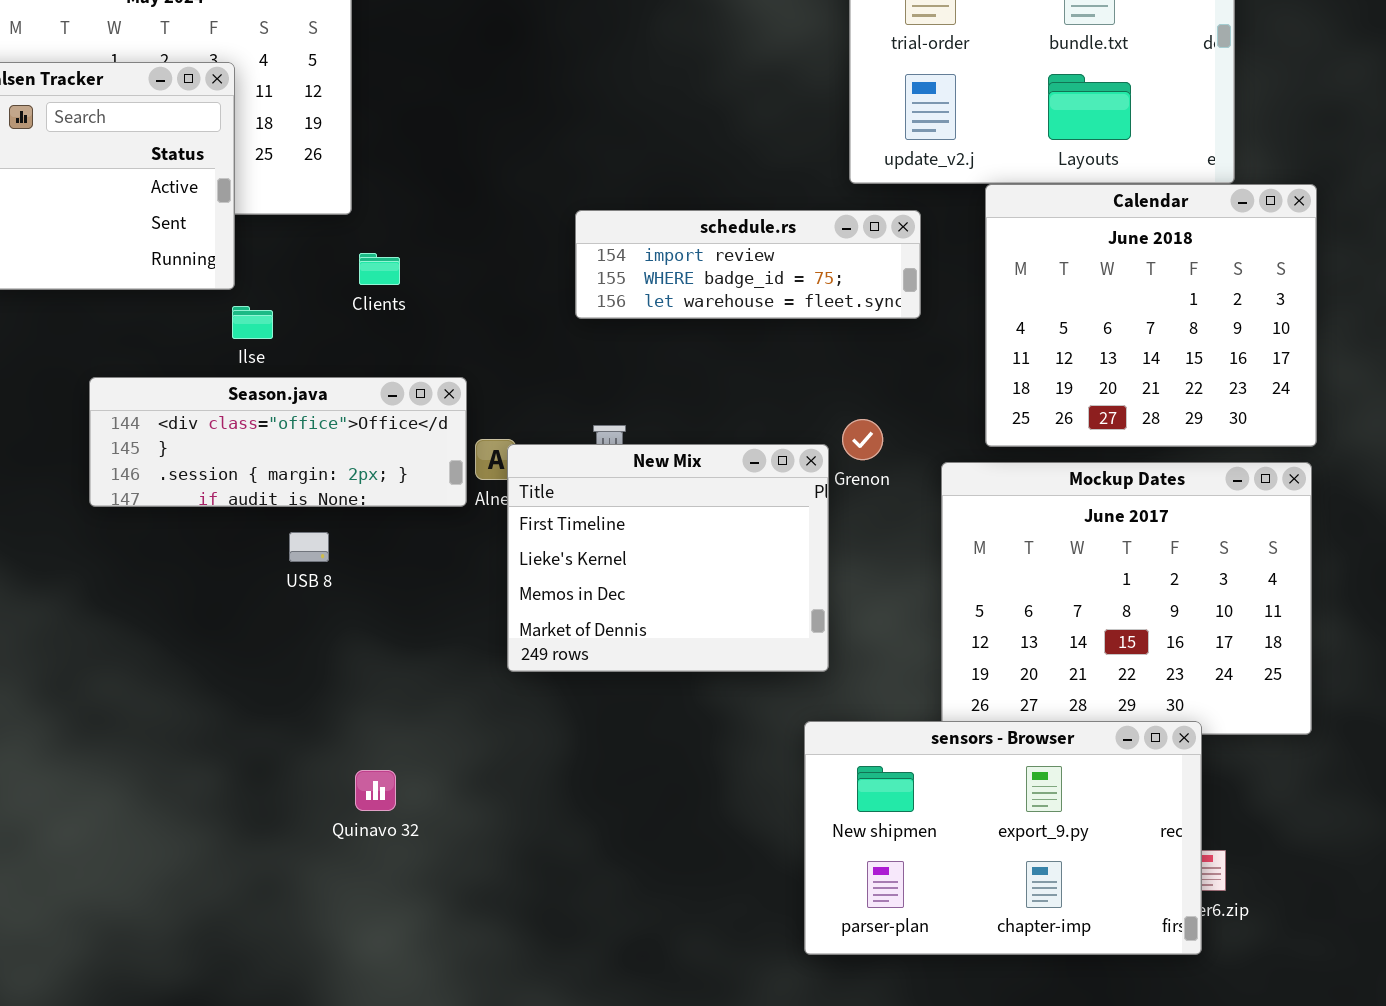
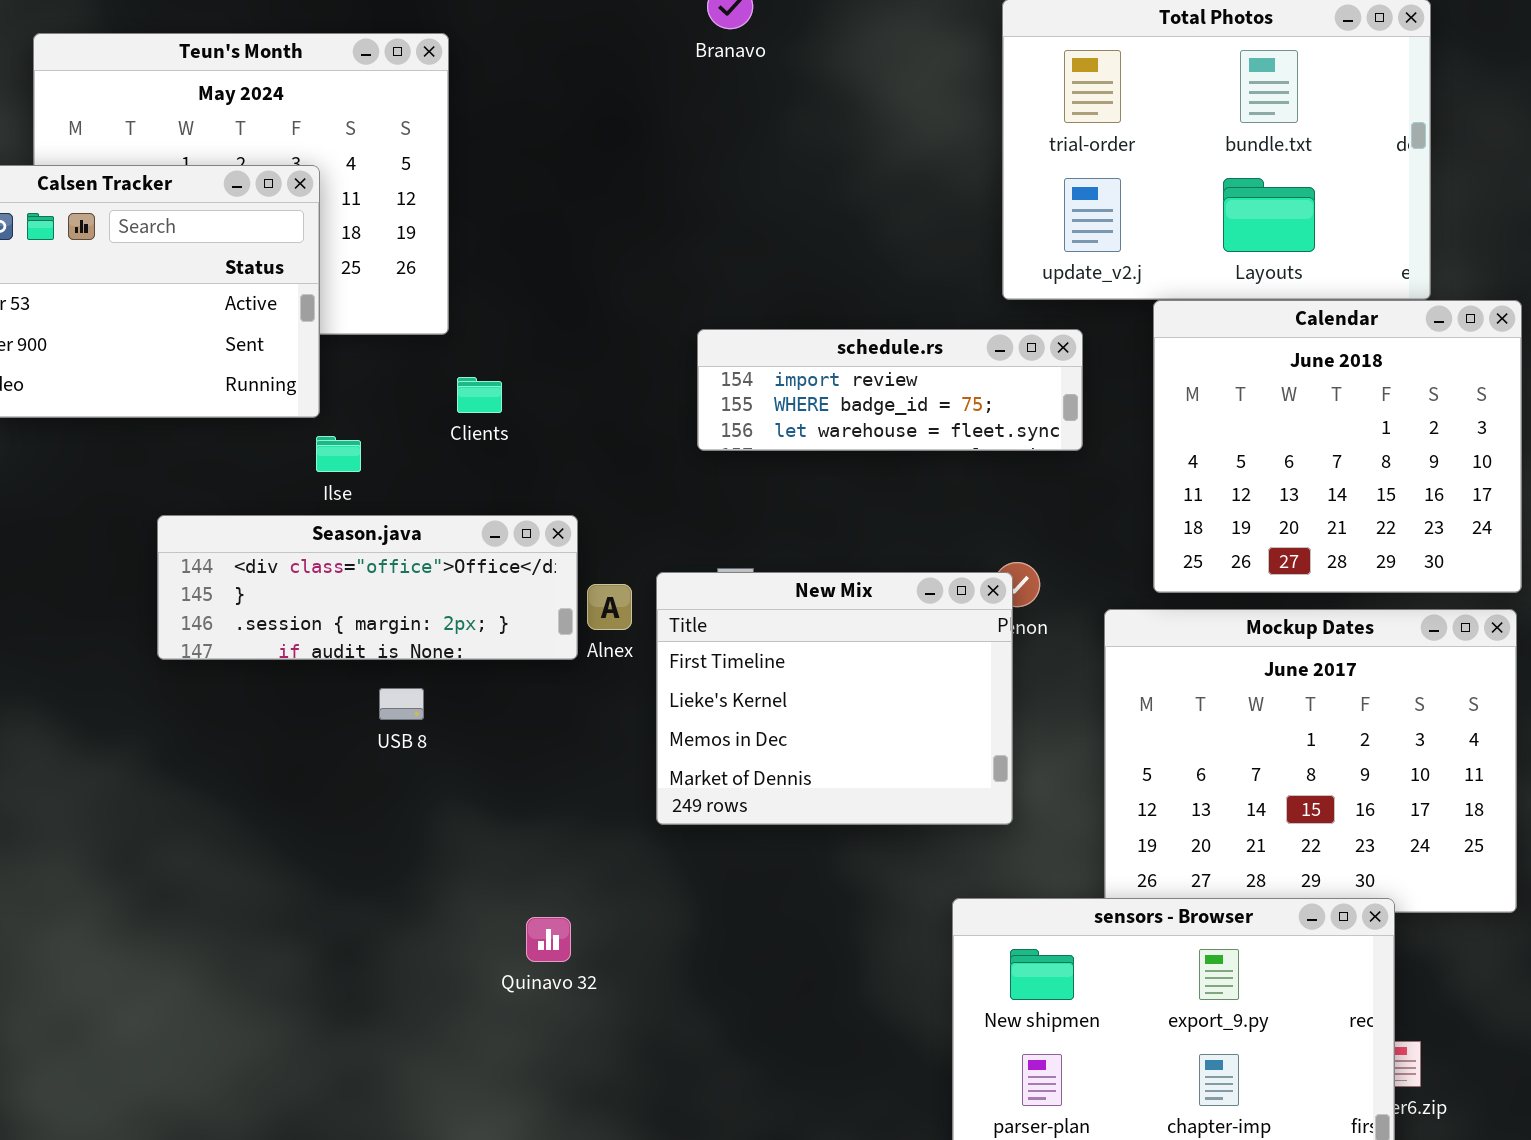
New Mix: [507,444,829,672] -> [656,572,1013,825], moved
Quinavo 32: [355,770,396,811] -> [526,917,571,962], moved

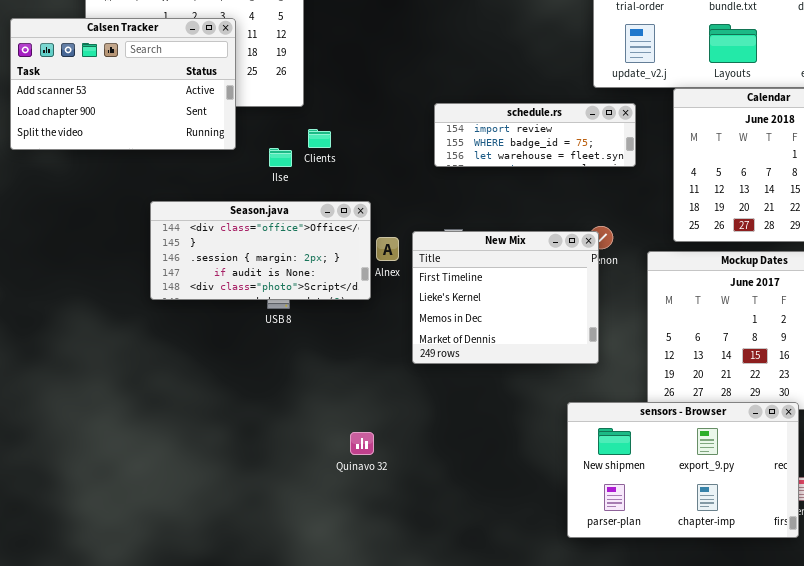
Ilse: [316,436,361,472] -> [269,148,292,167], moved
Season.java: [157,515,578,660] -> [150,201,371,300], resized
Quinavo 32: [526,917,571,962] -> [350,432,374,455], moved

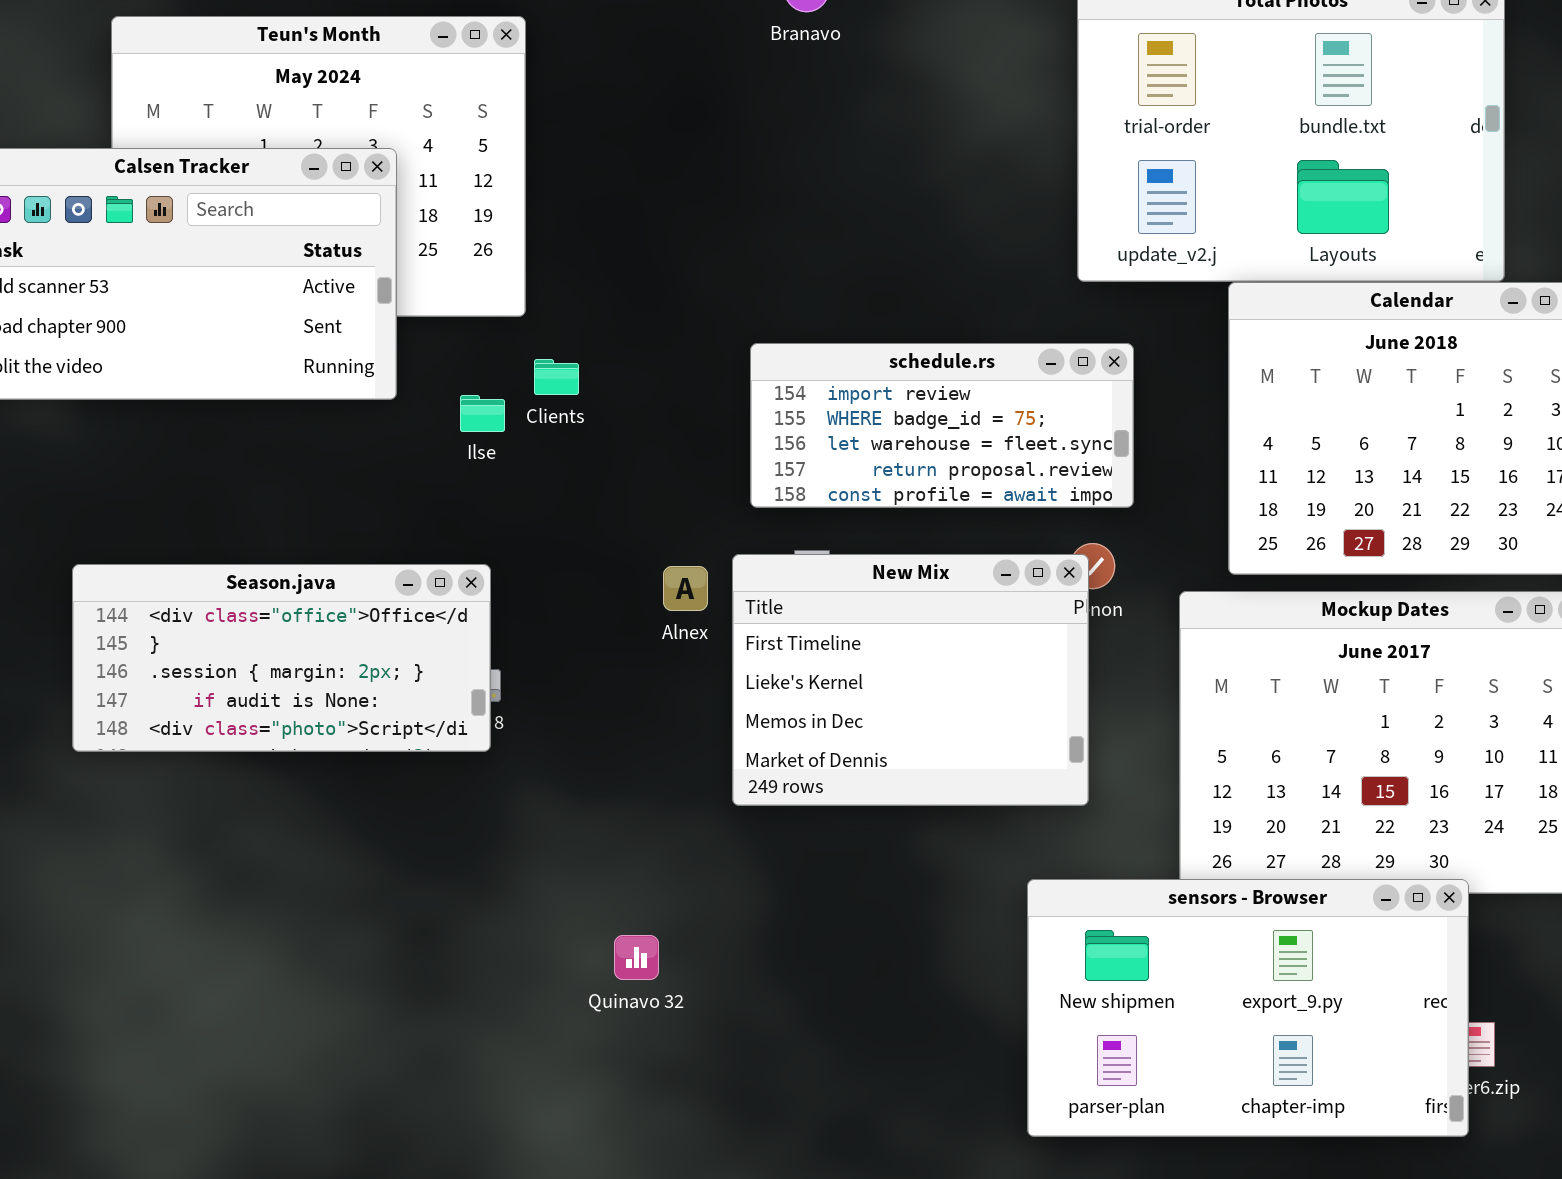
schedule.rs: [434,103,636,167] -> [750,343,1134,508], moved, resized
Season.java: [150,201,371,300] -> [72,564,491,752], moved

